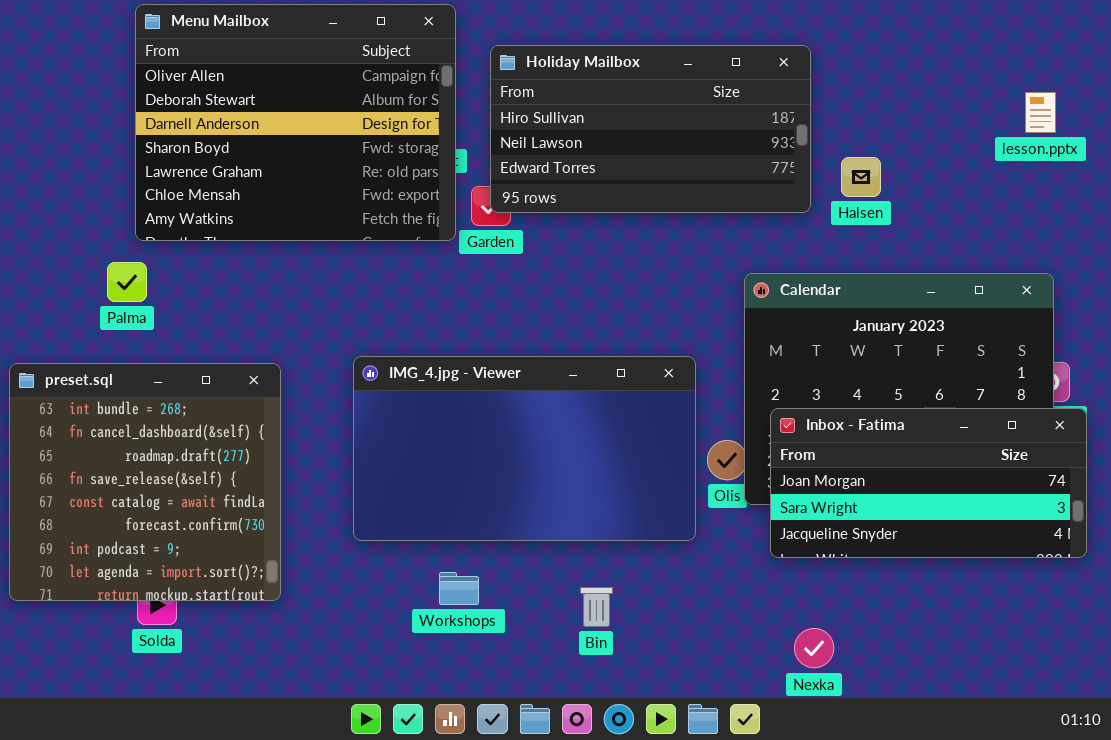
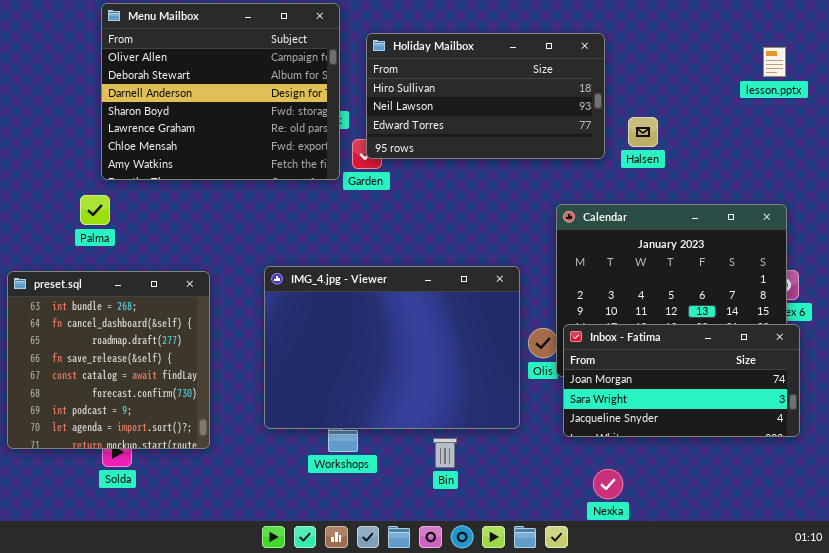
lesson.pptx: [1025,92,1056,133] -> [763,47,786,77], moved
IMG_4.jpg - Viewer: [353,356,696,541] -> [264,266,520,429], resized
Inbox - Fatima: [770,408,1087,558] -> [563,324,800,437], moved

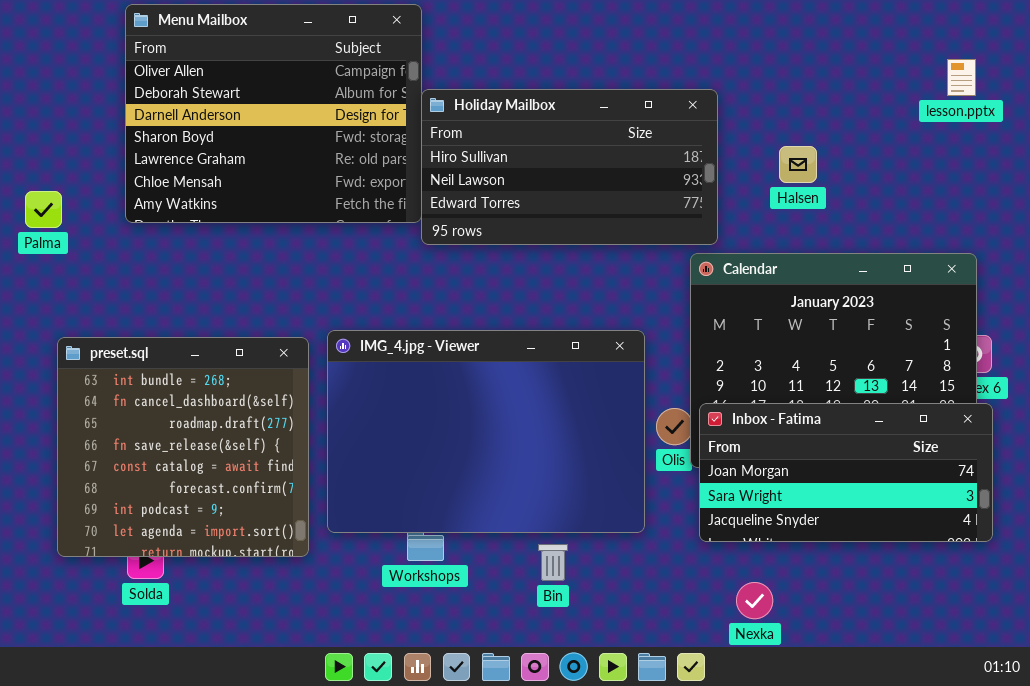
Holiday Mailbox: [366,33,605,159] -> [421,89,718,245], moved
Palma: [80,195,110,225] -> [25,191,62,228], moved
preset.sql: [7,271,210,449] -> [57,337,309,557], moved

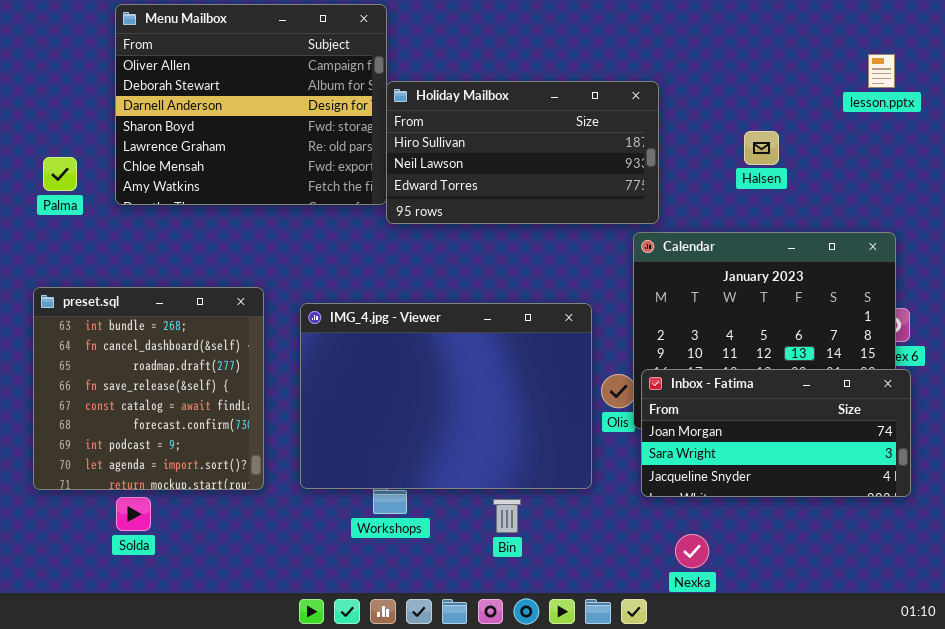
Halsen: [779,146,817,183] -> [744,131,779,165], moved
Palma: [25,191,62,228] -> [43,157,77,191], moved
preset.sql: [57,337,309,557] -> [33,287,264,490], moved

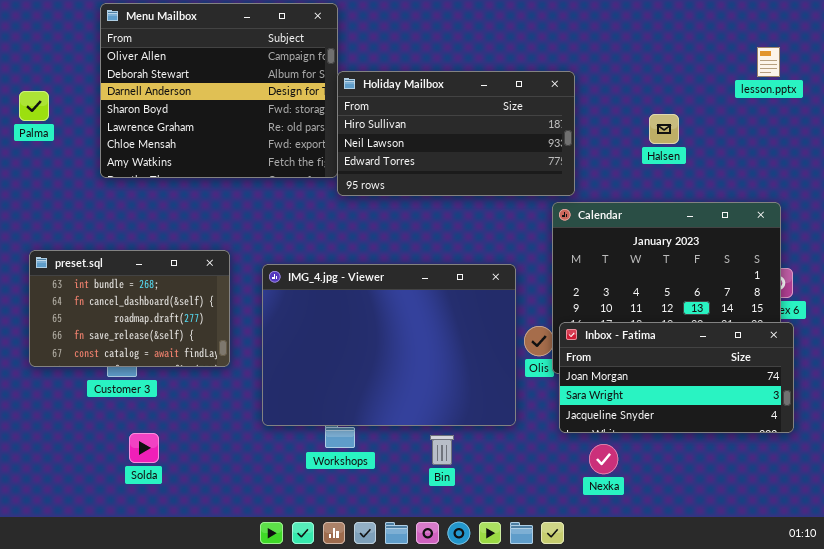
Palma: [43,157,77,191] -> [19,91,49,121], moved
preset.sql: [33,287,264,490] -> [29,250,230,367], resized
Solda: [116,497,151,531] -> [129,433,159,463], moved
Nexka: [675,534,709,568] -> [589,444,618,474], moved

